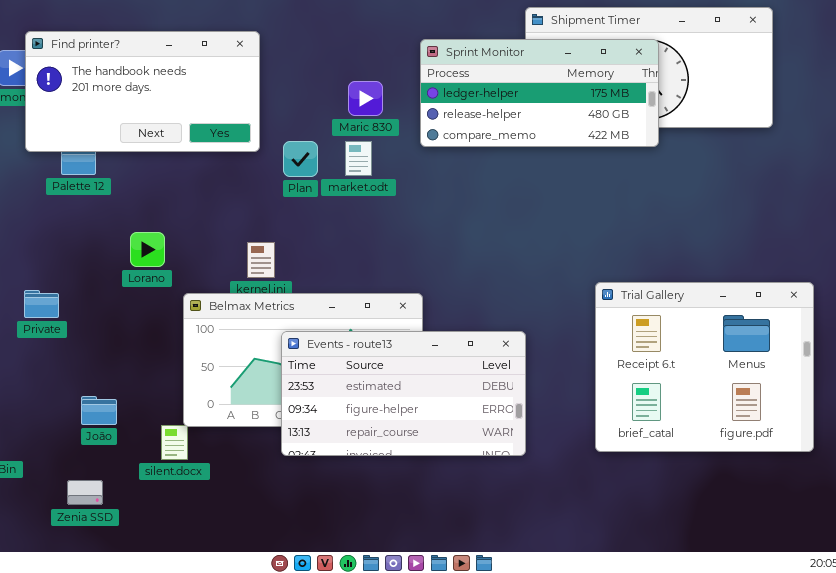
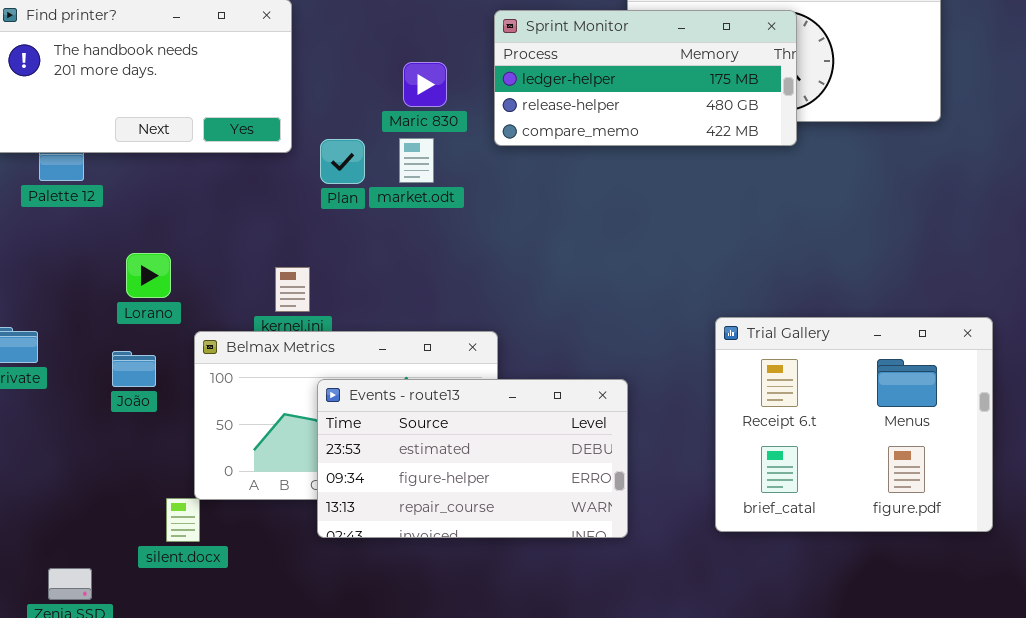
João: [81,396,117,425] -> [112,351,156,387], moved

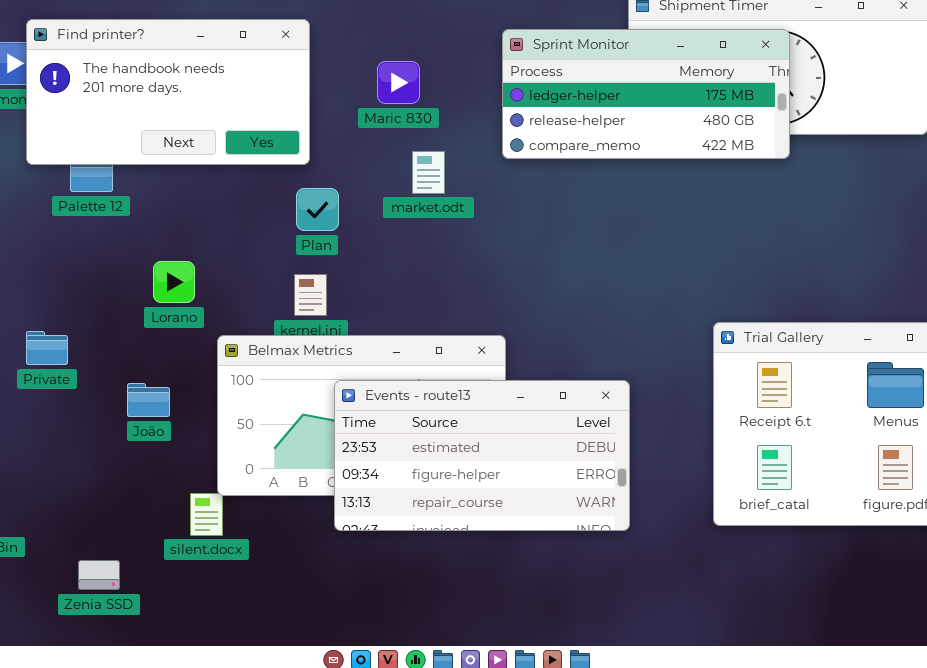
Maric 830: [403,62,447,107] -> [377,61,420,104], moved
Plan: [320,139,365,184] -> [296,188,339,231], moved
João: [112,351,156,387] -> [127,383,170,417], moved

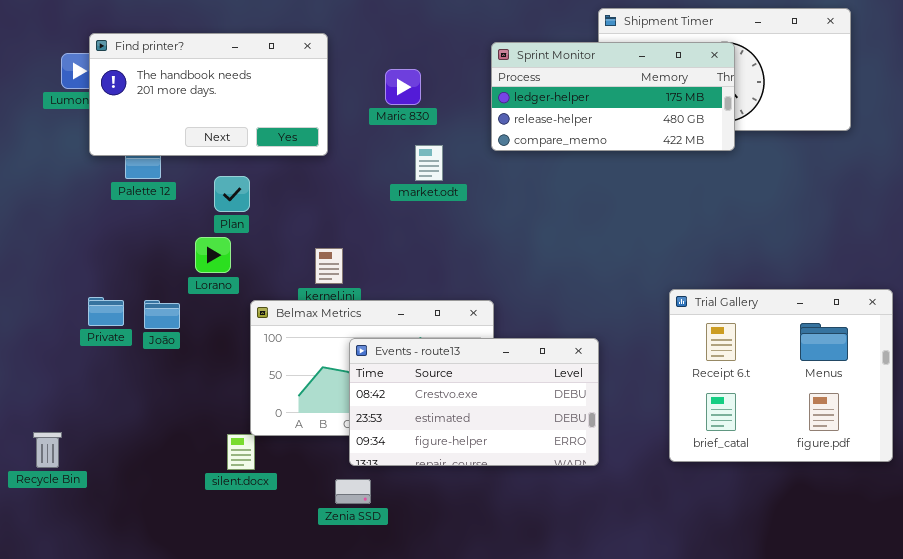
Plan: [296,188,339,231] -> [214,176,250,212], moved
Events - route13: [334,380,630,531] -> [349,338,599,466], scrolled up 1 row
João: [127,383,170,417] -> [144,300,180,329], moved
Zenia SSD: [78,560,120,590] -> [335,479,371,504], moved

